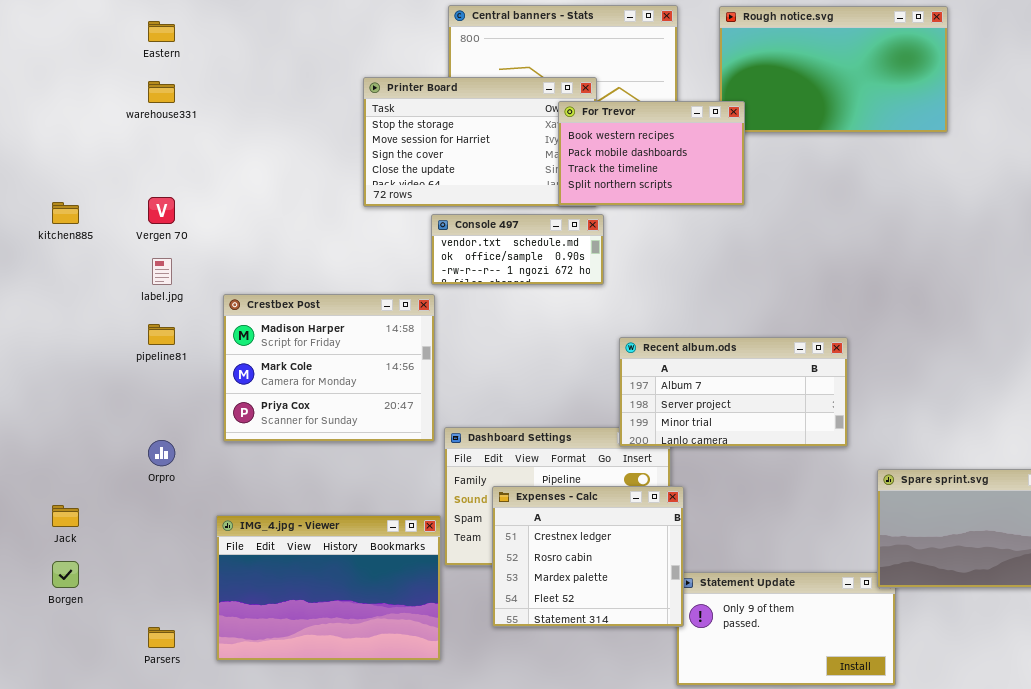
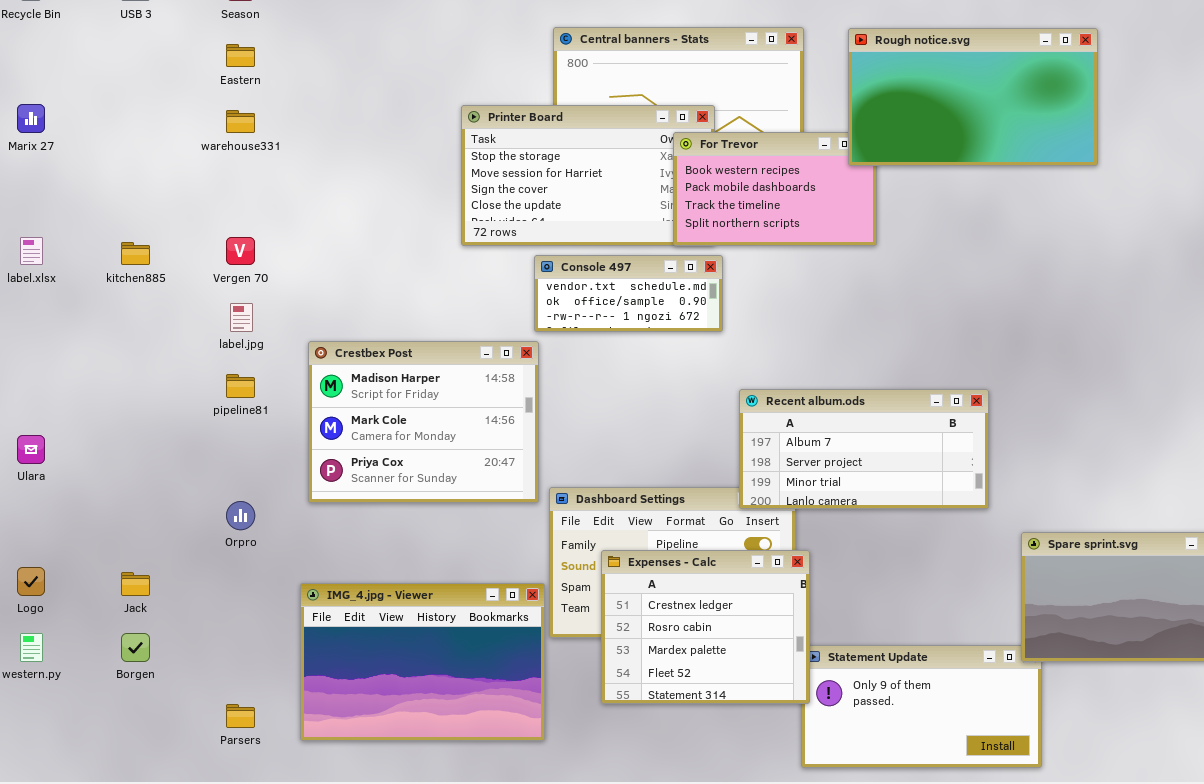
Rough notice.svg: [719,6,948,133] -> [848,28,1098,166], raised

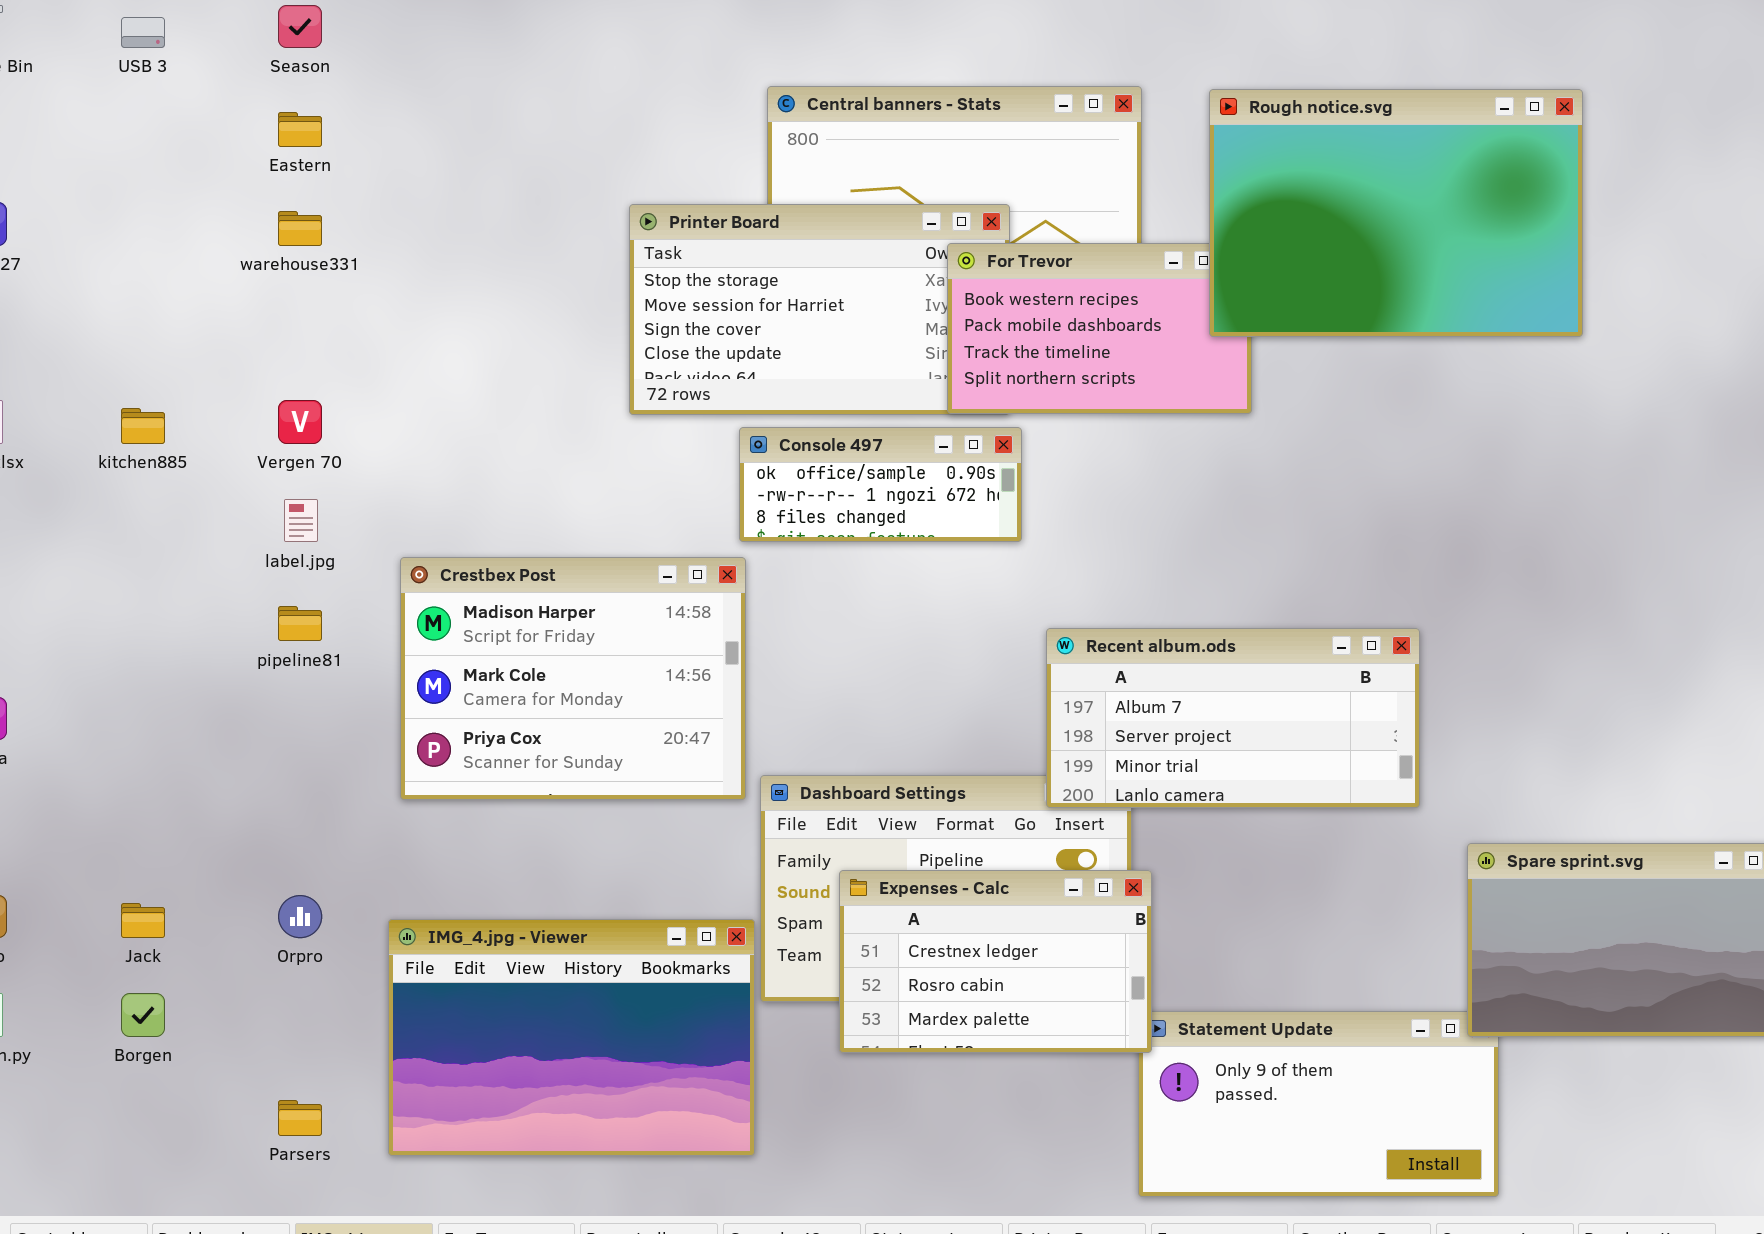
Rough notice.svg: [848,28,1098,166] -> [1209,89,1583,337], resized
Console 497: [534,255,723,332] -> [739,427,1022,542], scrolled down 1 row
Orpro: [226,501,255,530] -> [278,895,322,938], moved
Expenses - Calc: [601,550,810,704] -> [839,870,1152,1053], resized

